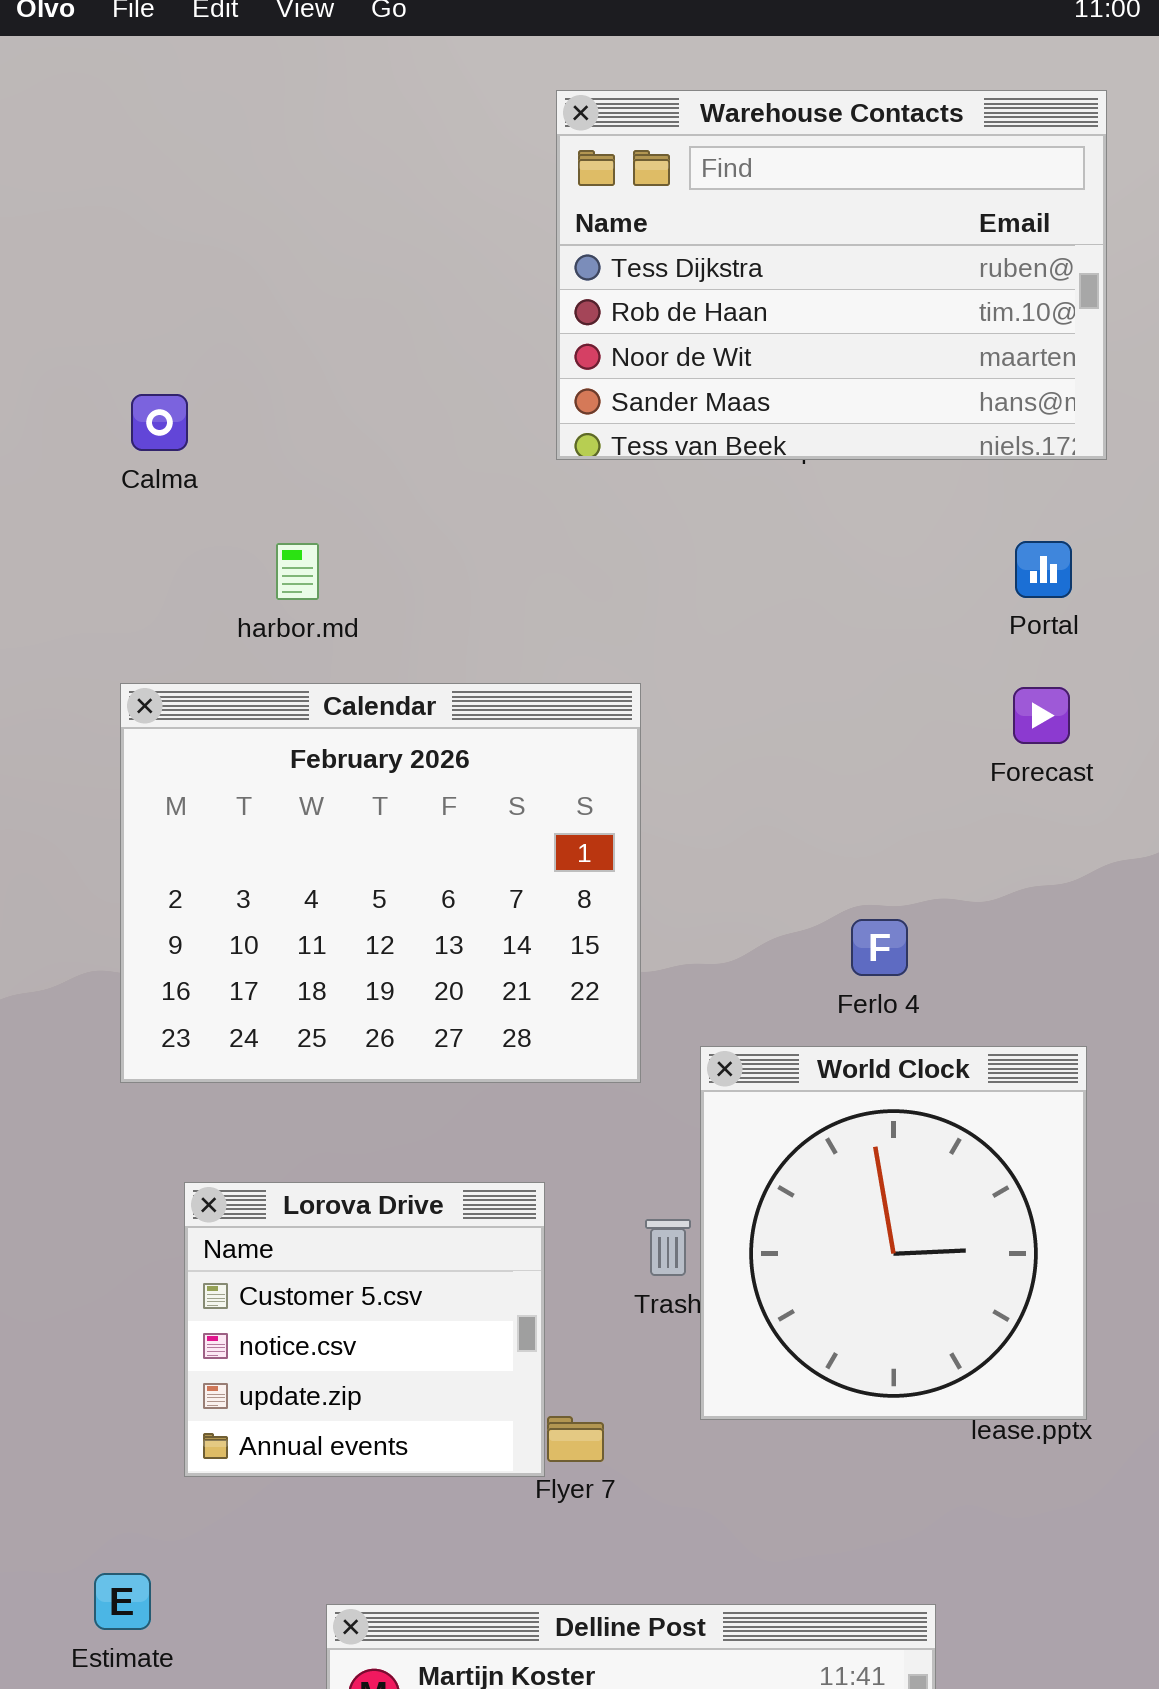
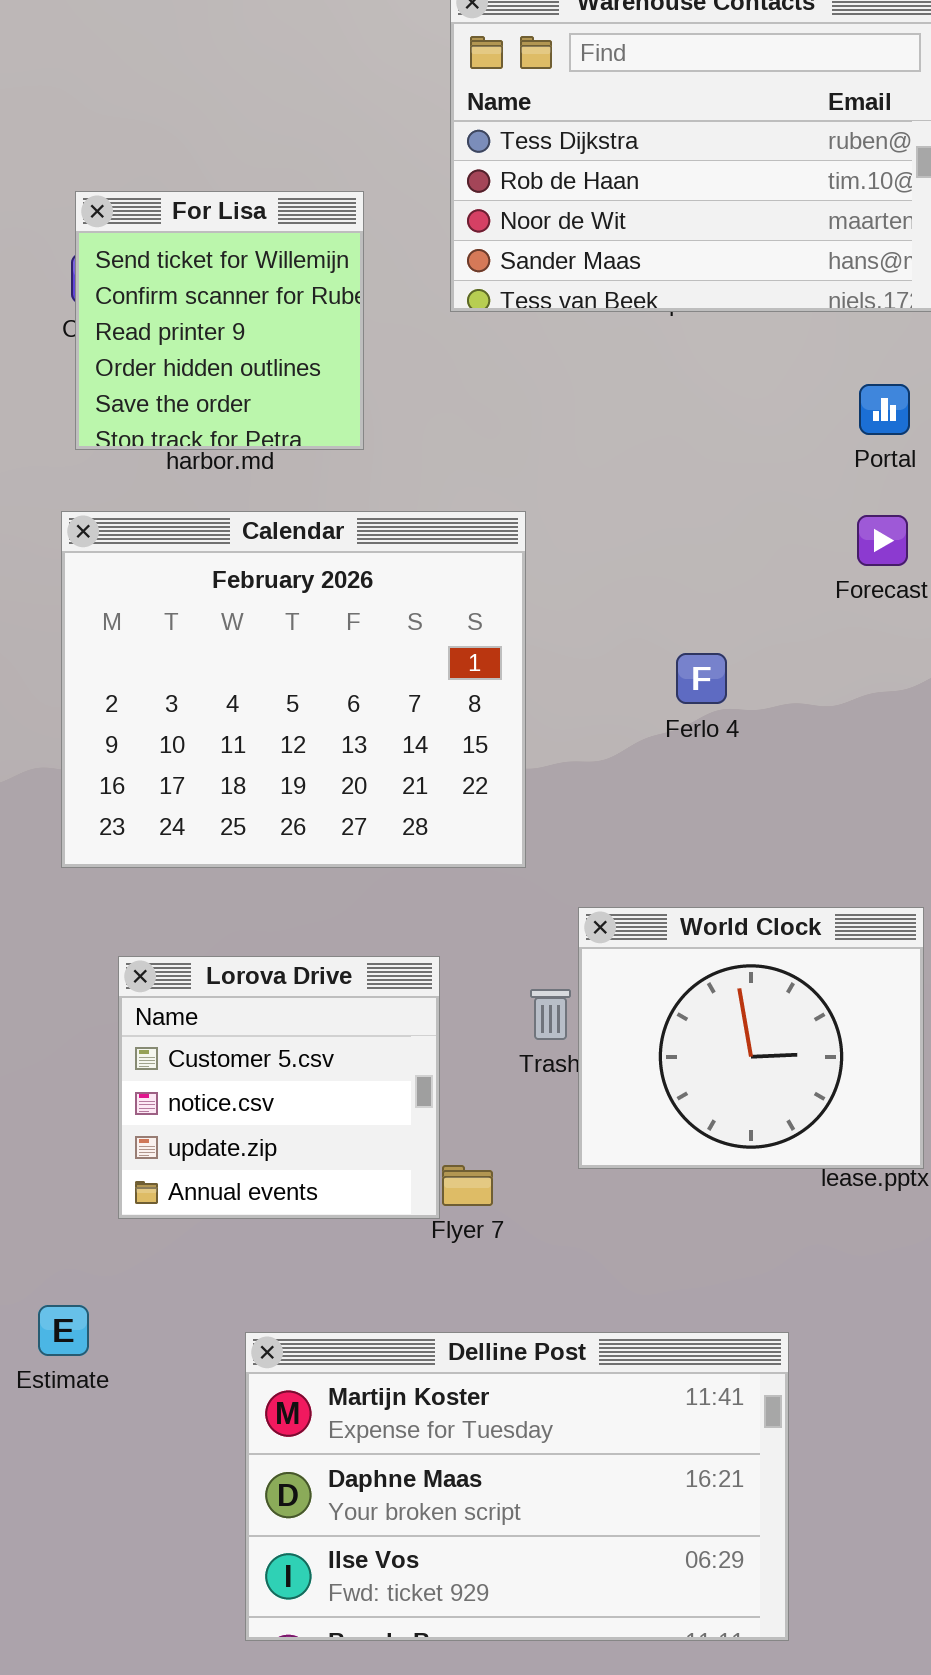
For Lisa: none -> [75,191,364,450], opened
Ferlo 4: [851,919,908,976] -> [676,653,727,704], moved
World Clock: [700,1046,1087,1420] -> [578,907,924,1169], resized

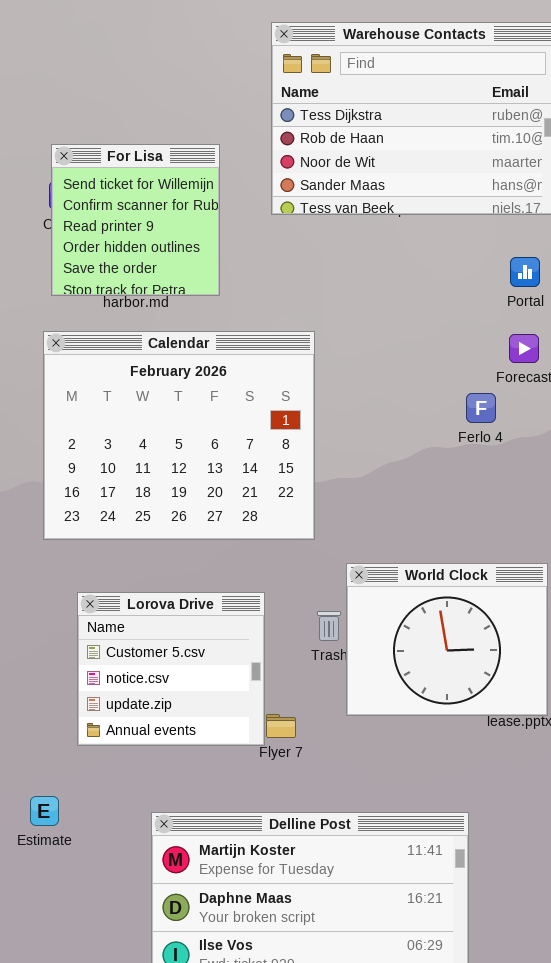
Ferlo 4: [676,653,727,704] -> [466,393,496,423], moved

